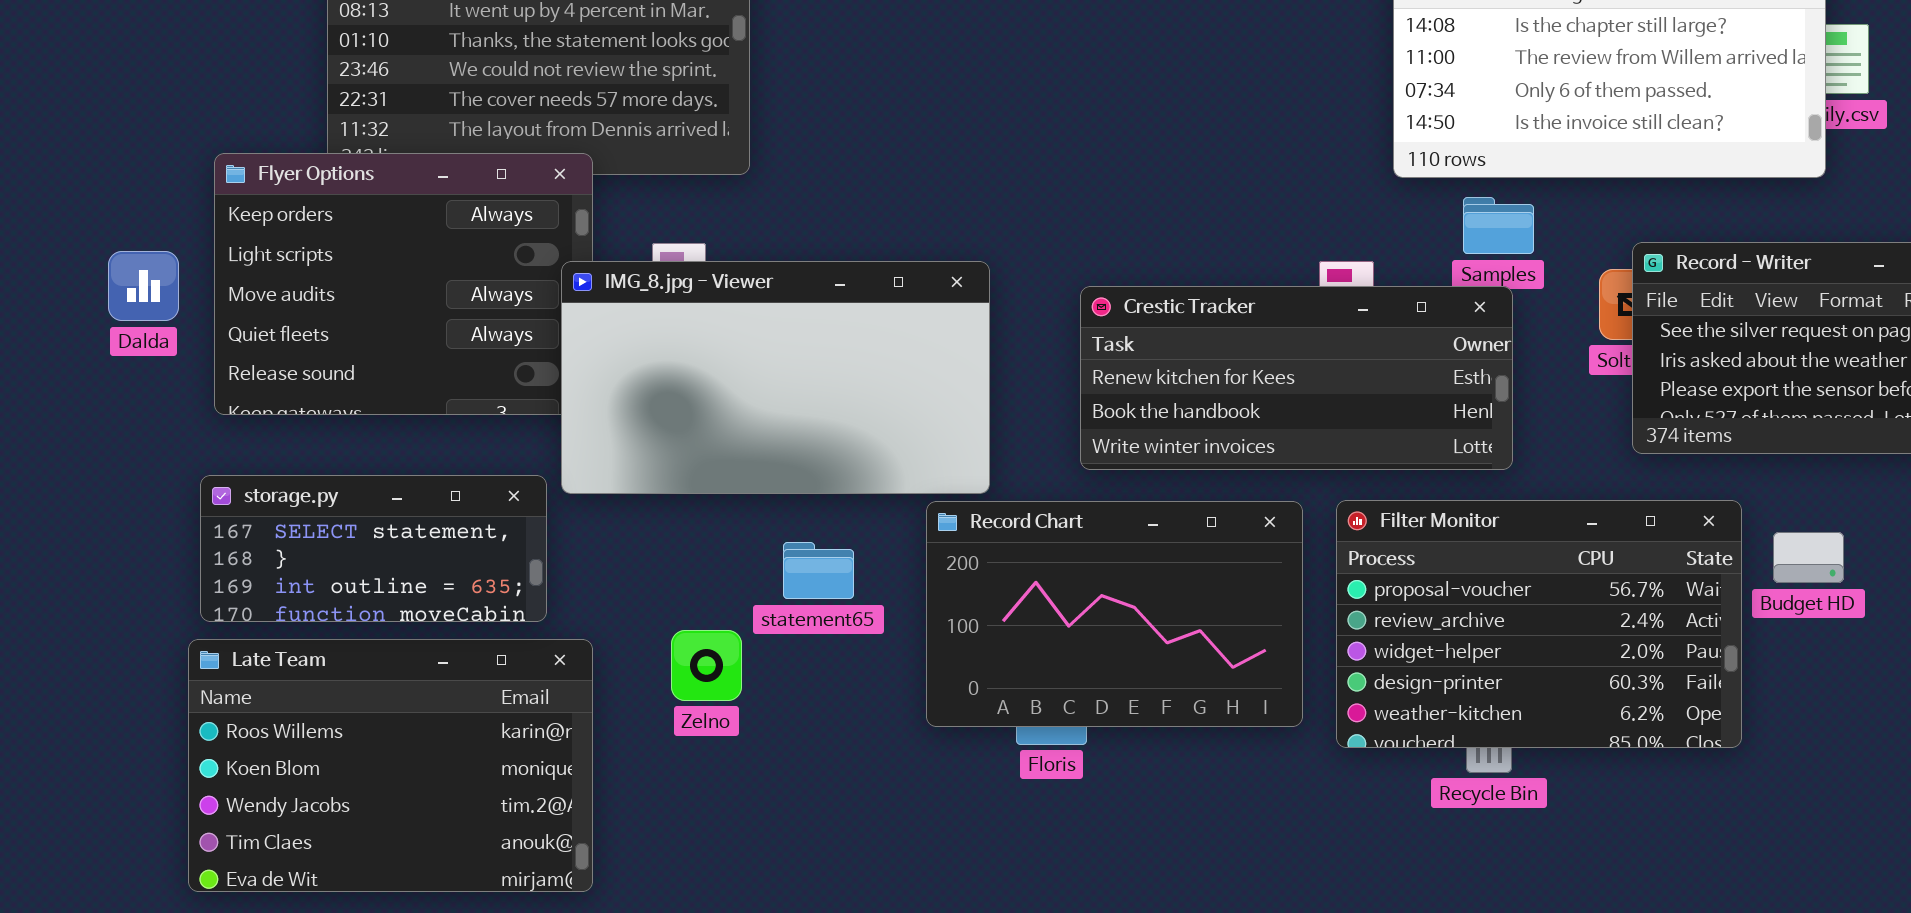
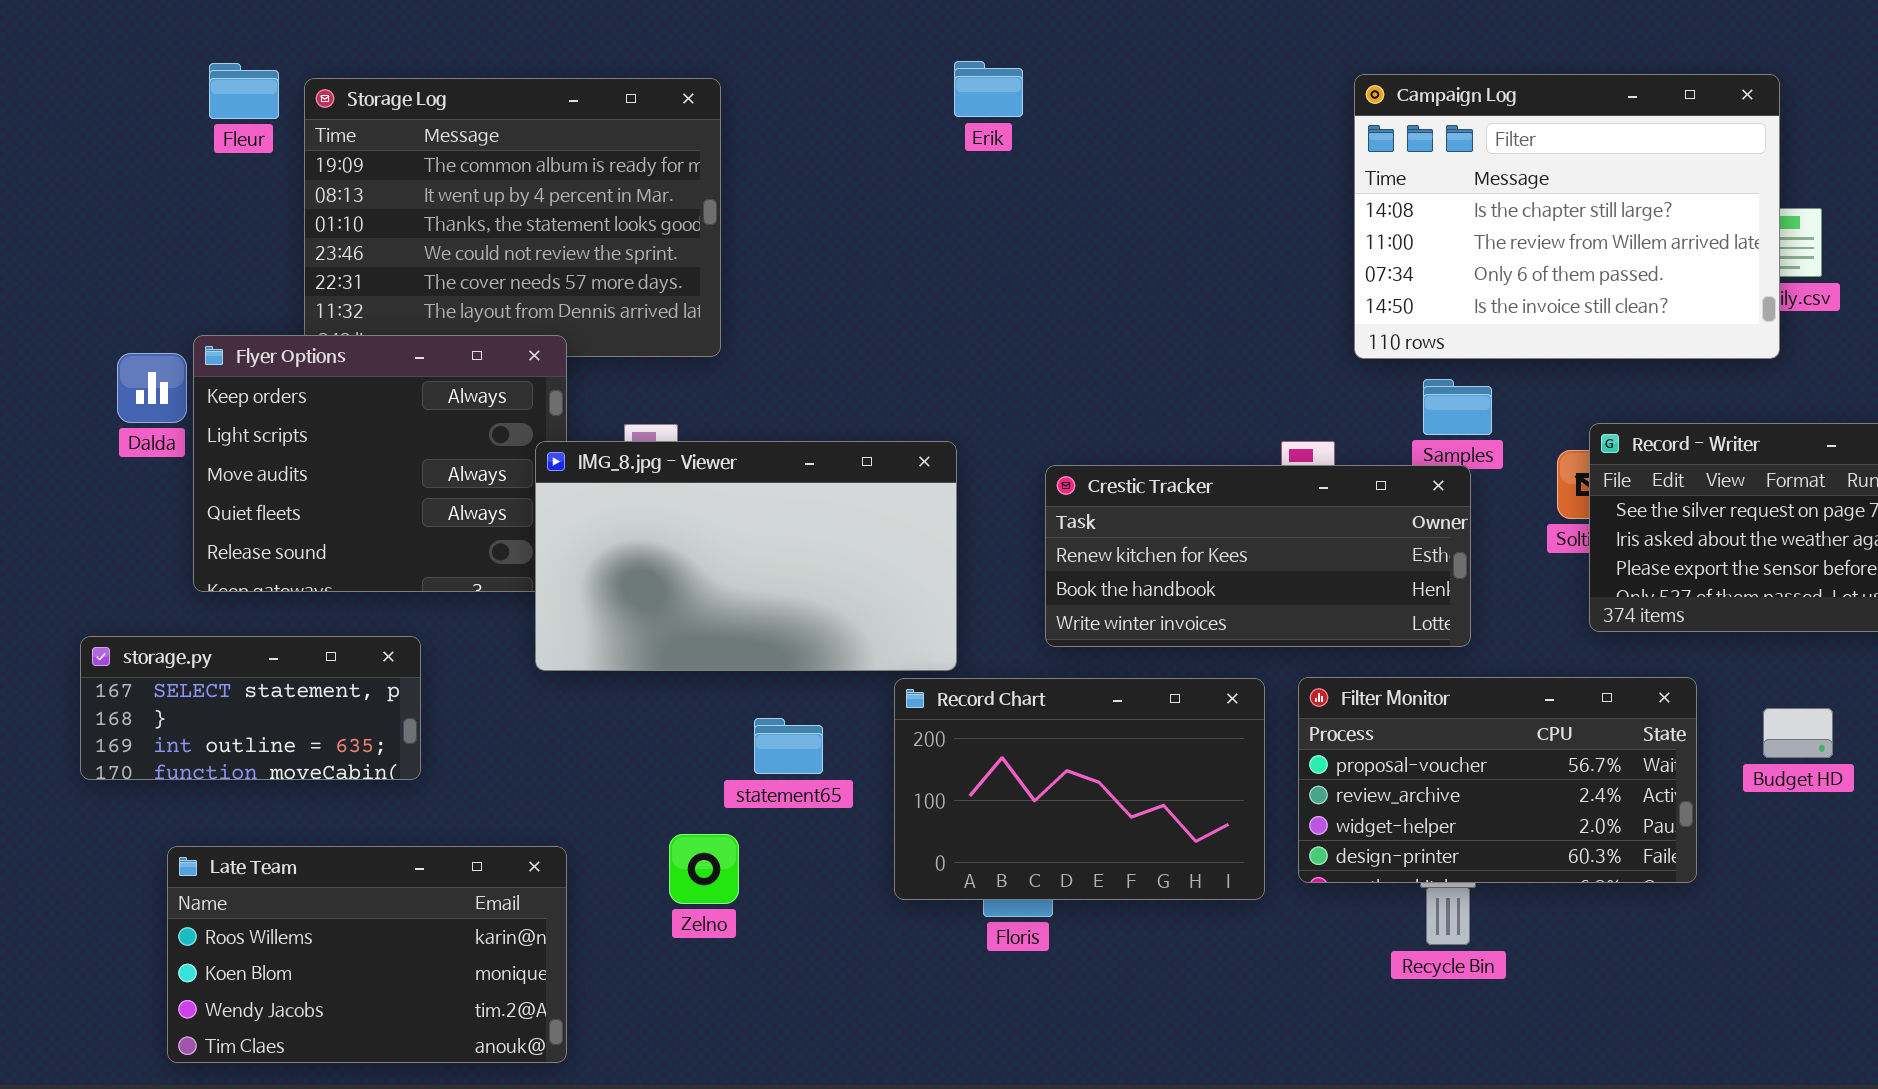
Dalda: [108,251,179,321] -> [117,353,187,423], moved
storage.py: [200,475,547,622] -> [80,636,421,780], moved
Filter Monitor: [1336,500,1742,748] -> [1298,677,1697,883], resized
Budget HD: [1773,532,1844,583] -> [1763,708,1833,758], moved
Zelno: [671,630,742,701] -> [669,834,739,904], moved
Late Team: [188,639,593,892] -> [167,846,567,1063], resized

